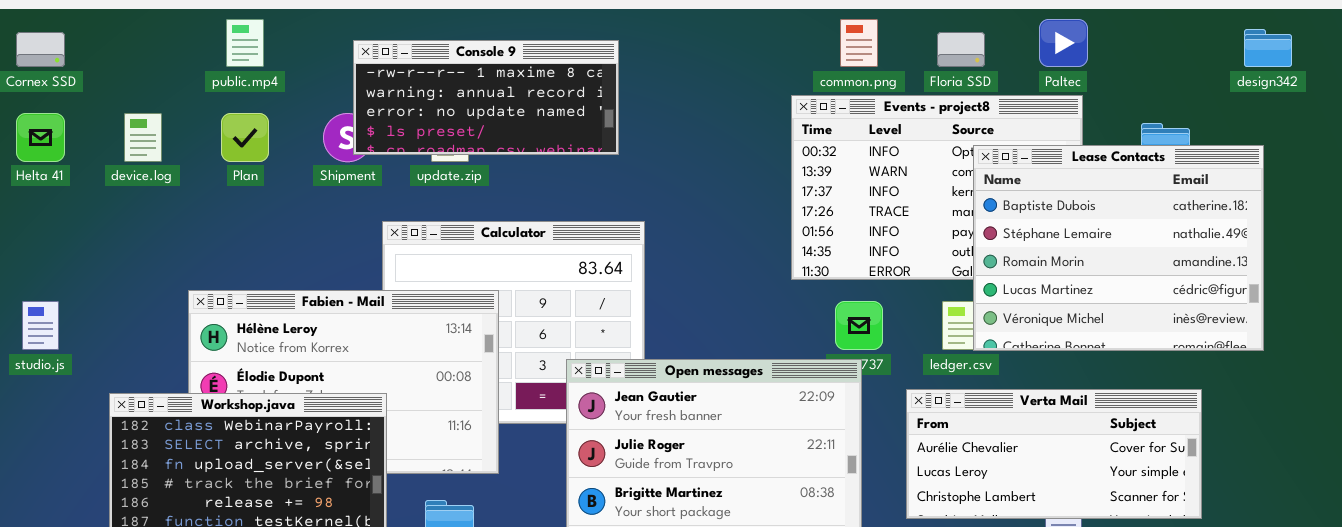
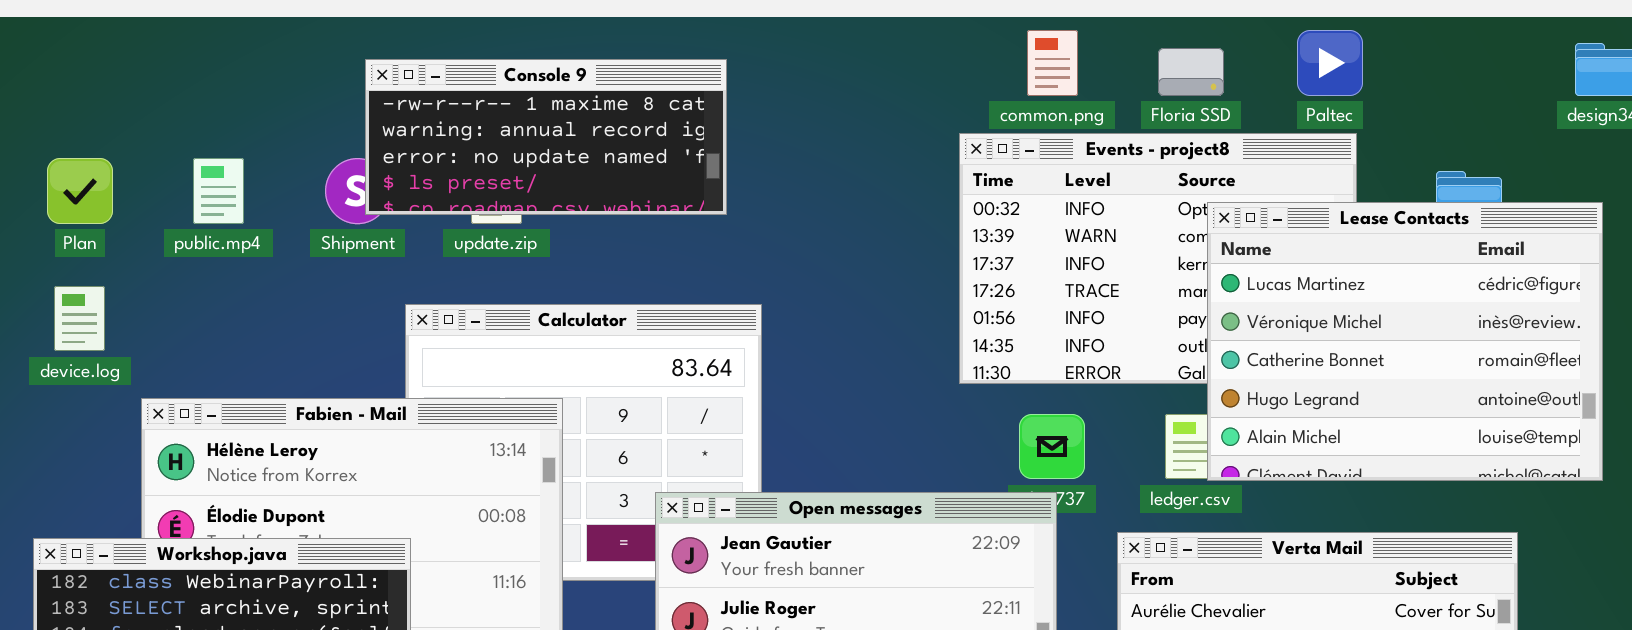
public.mp4: [226,19,264,67] -> [193,158,244,224], moved
device.log: [124,113,162,162] -> [54,286,105,351], moved
Plan: [221,113,269,162] -> [47,158,113,224], moved
Lease Contacts: [973,145,1264,351] -> [1207,202,1603,481], scrolled down 3 rows

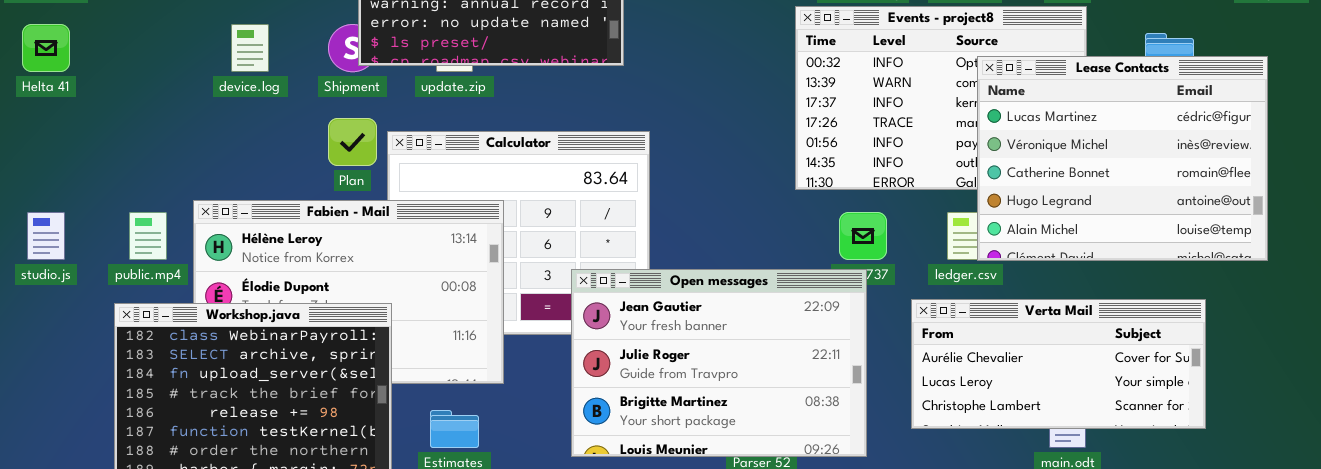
Plan: [47,158,113,224] -> [328,118,377,166], moved
public.mp4: [193,158,244,224] -> [129,212,167,260], moved
device.log: [54,286,105,351] -> [231,24,269,72], moved

